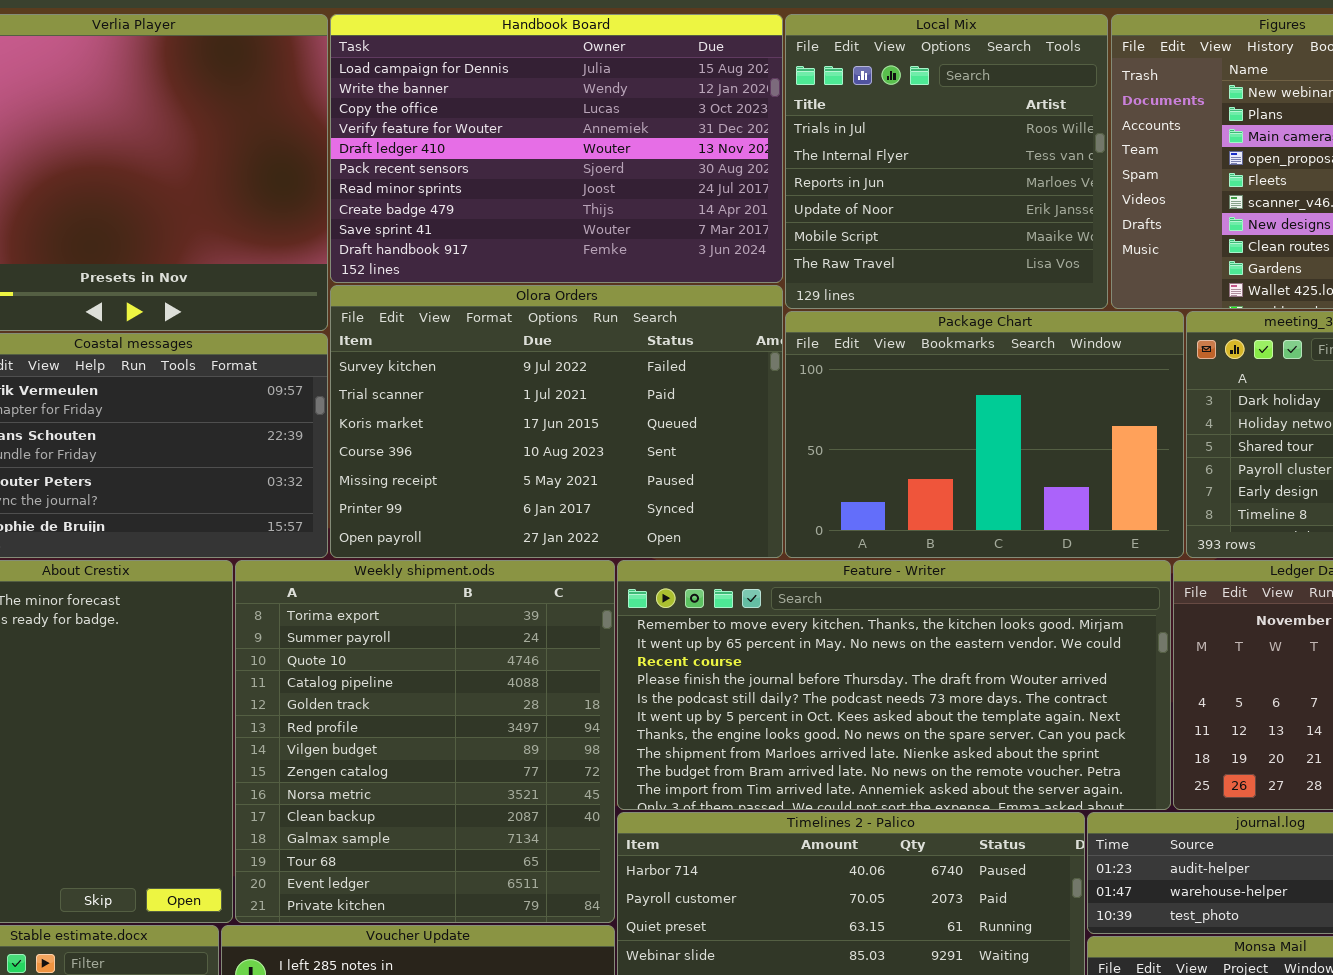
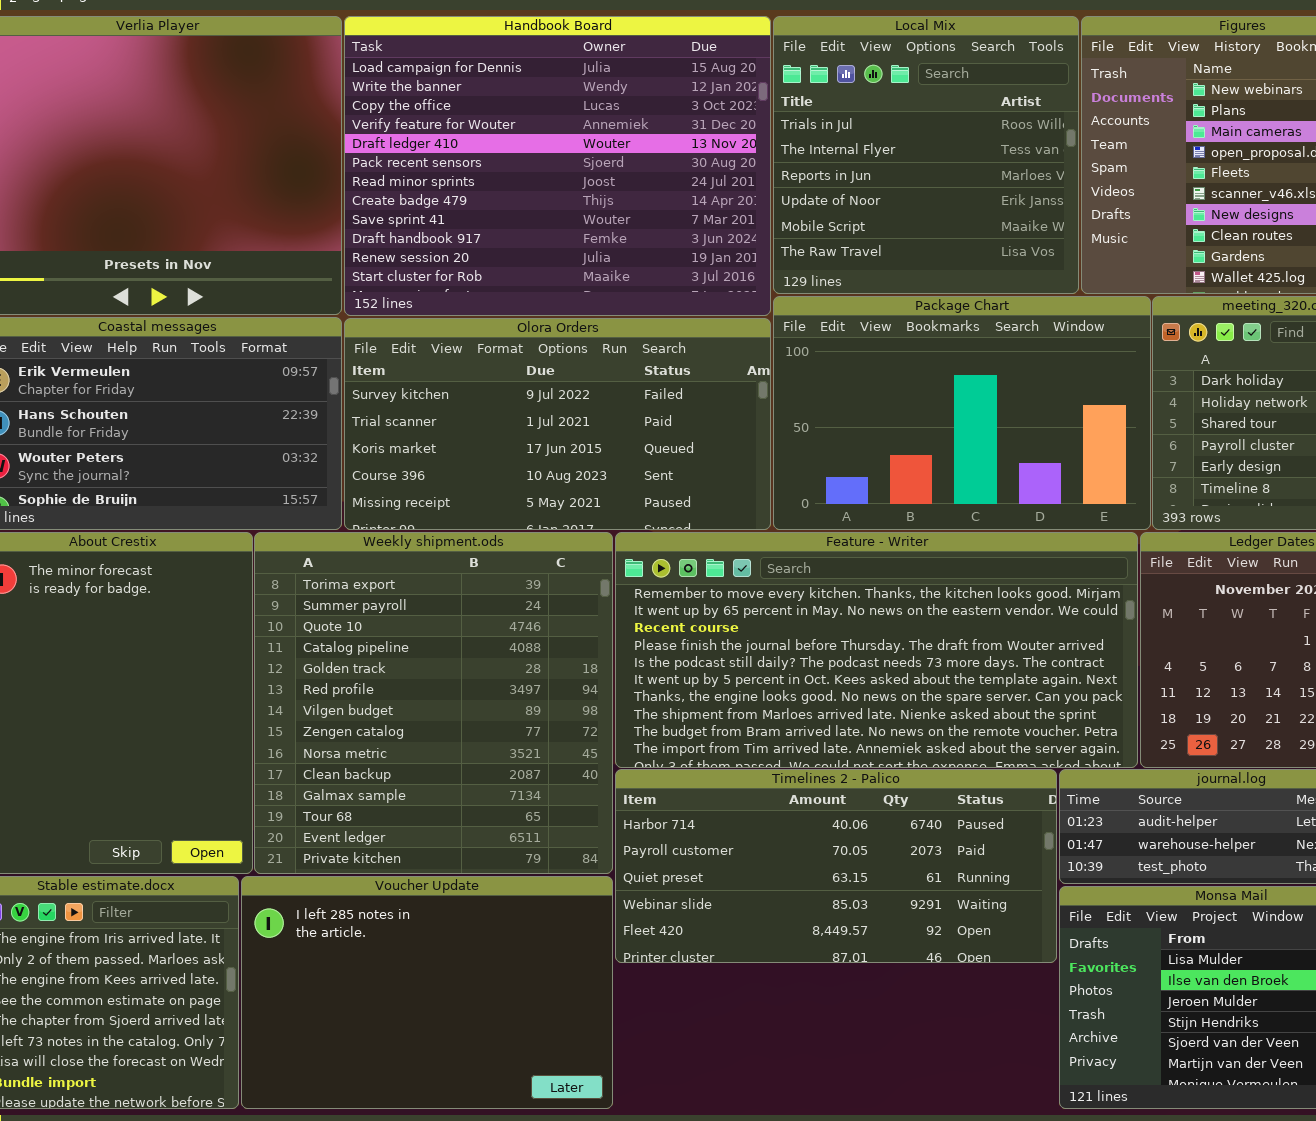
Handbook Board: [330,14,783,283] -> [344,16,771,316], resized
Olora Orders: [330,285,783,558] -> [344,318,771,530], resized

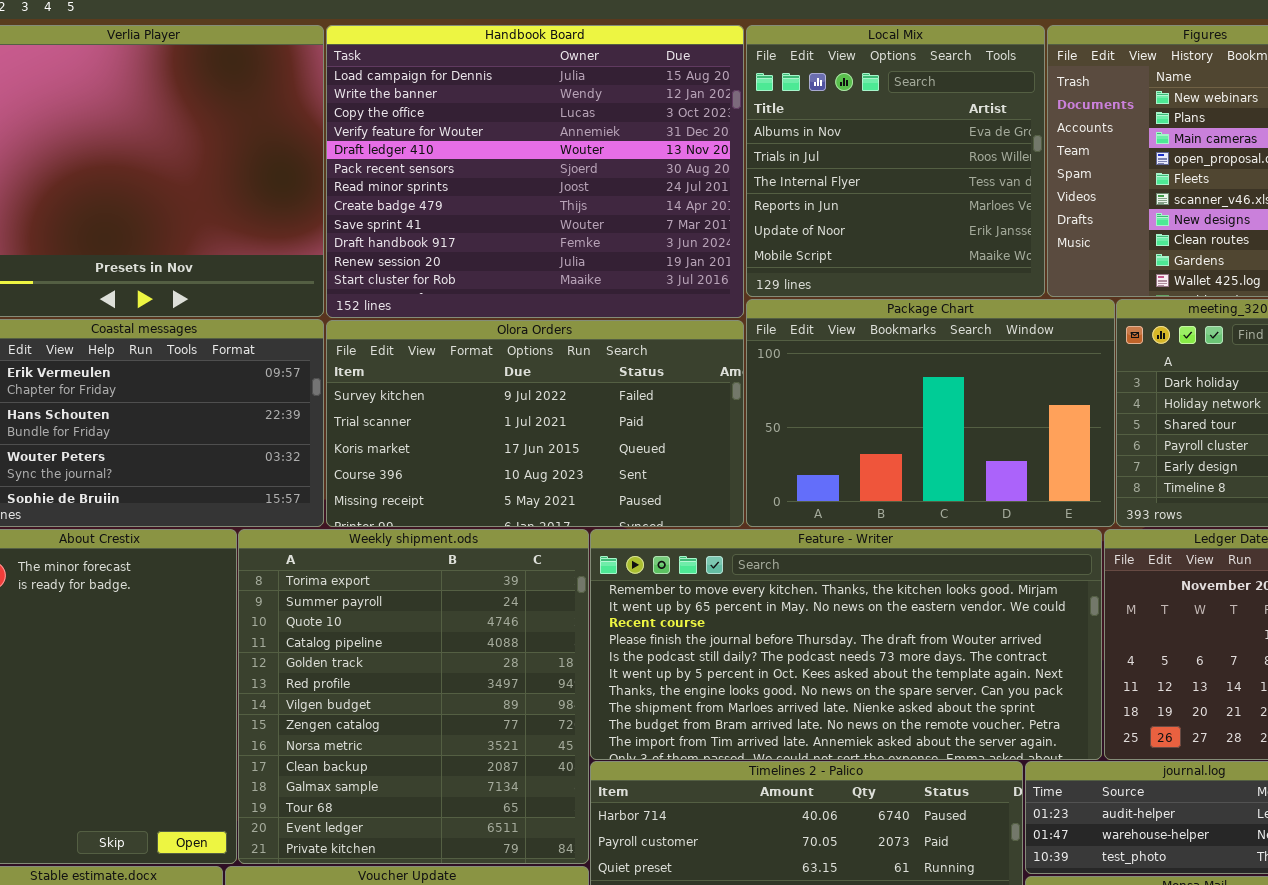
Local Mix: [773,16,1079,294] -> [746,25,1045,297], scrolled up 1 row

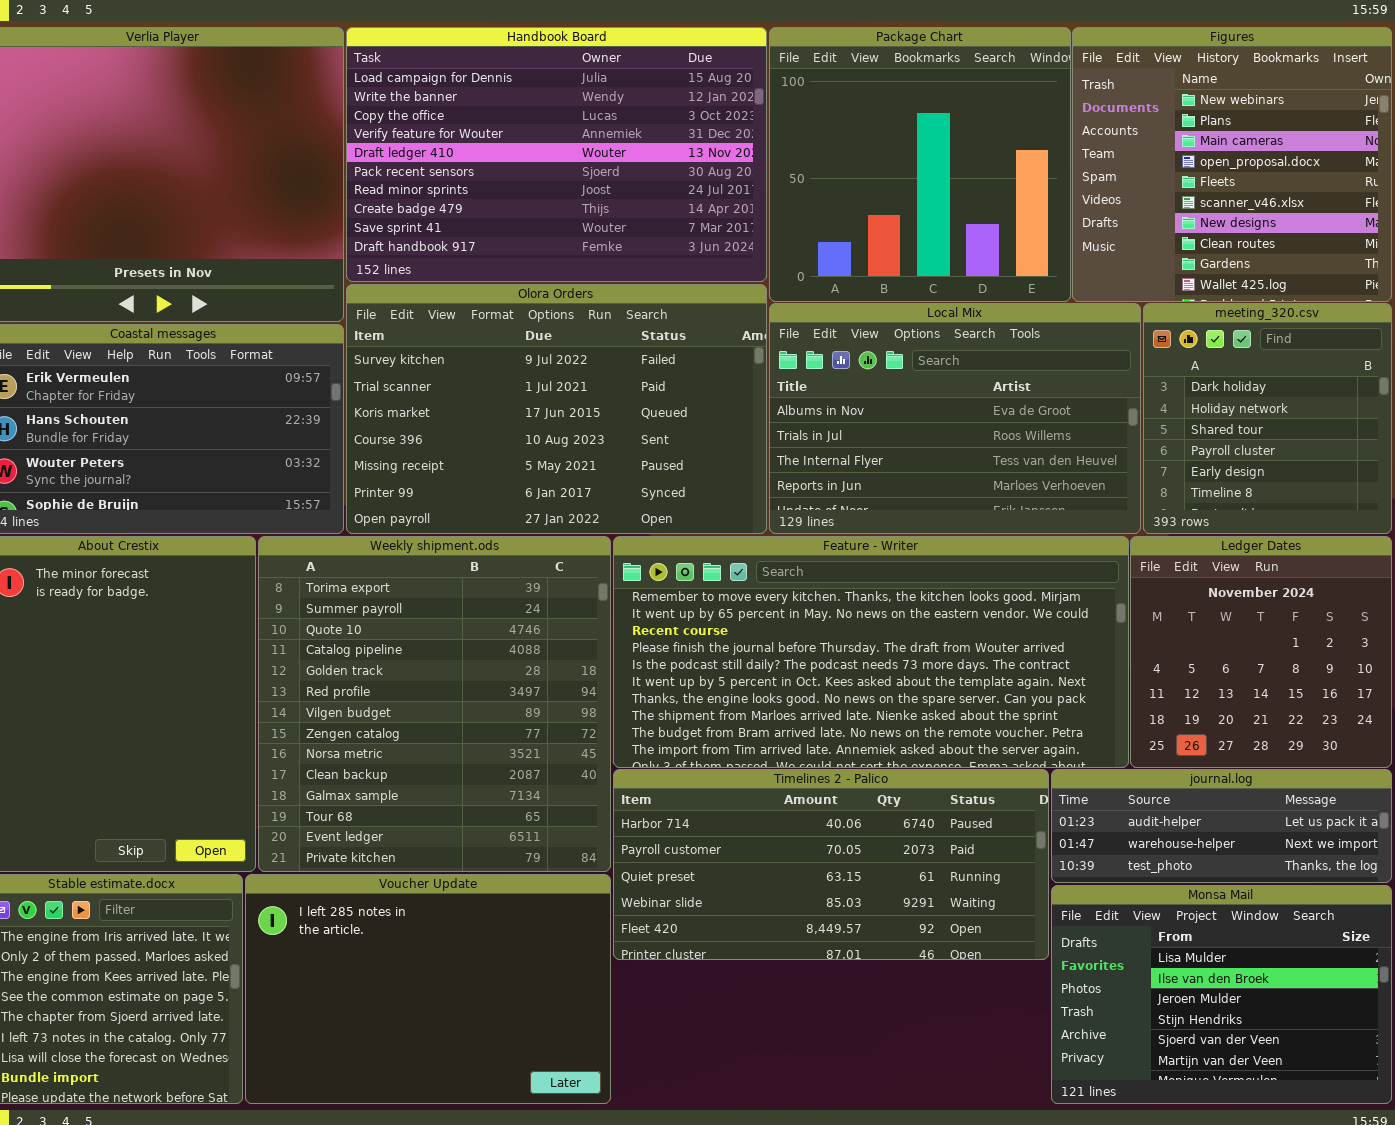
Handbook Board: [326,25,744,318] -> [346,27,767,282], resized
Local Mix: [746,25,1045,297] -> [769,303,1141,534], moved, resized
Package Chart: [746,299,1115,527] -> [769,27,1071,302], moved, resized
Olora Orders: [326,320,744,527] -> [346,284,767,534], resized

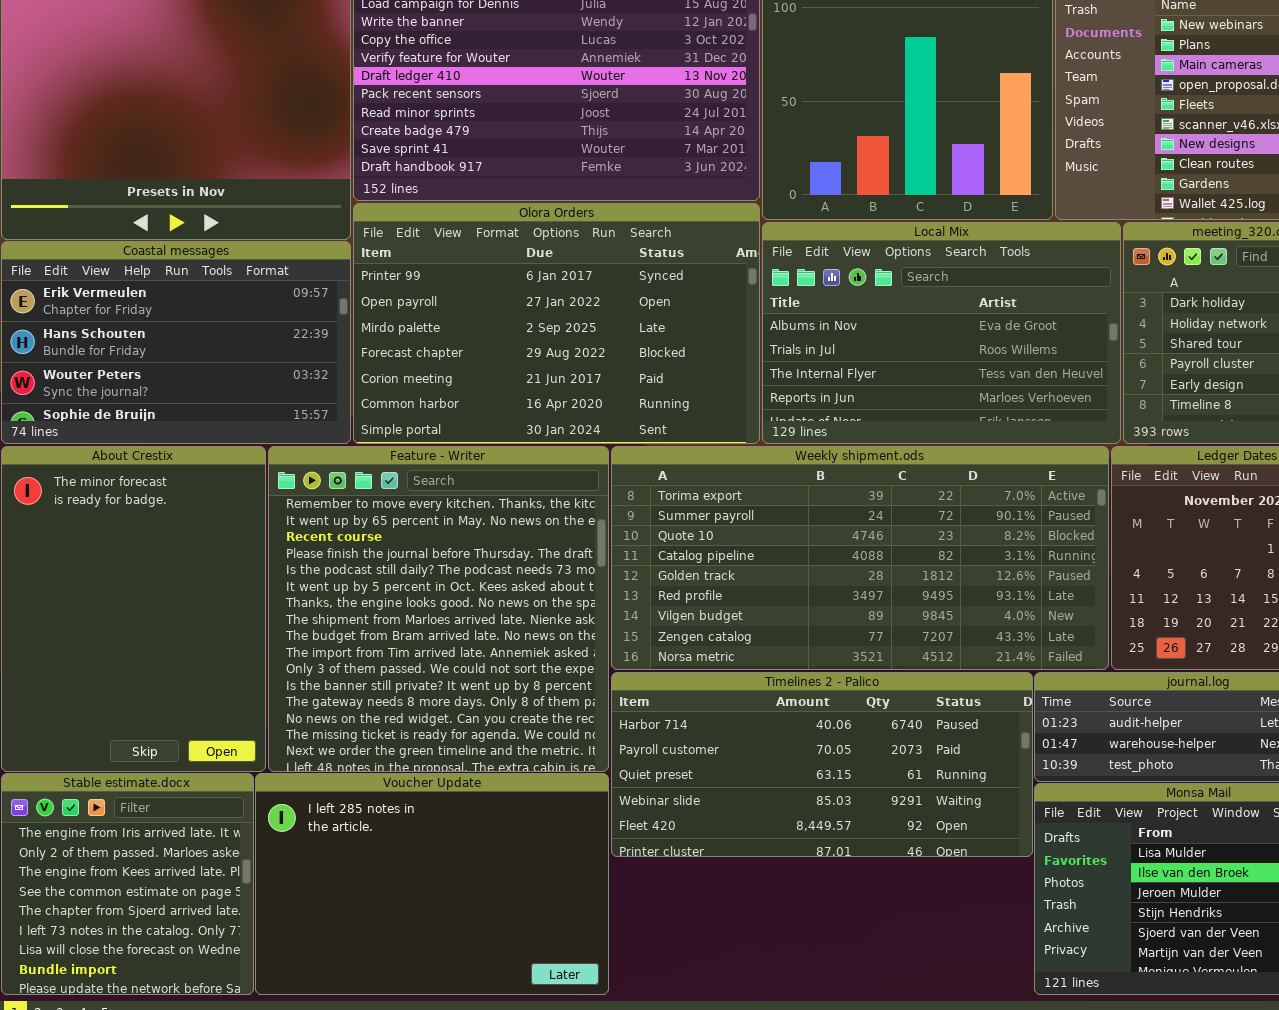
Olora Orders: [346,284,767,534] -> [353,203,760,444], scrolled down 5 rows
Weekly shipment.ods: [258,536,611,872] -> [611,446,1109,670], moved, resized
Feature - Writer: [613,536,1129,768] -> [268,446,609,772], moved, resized

